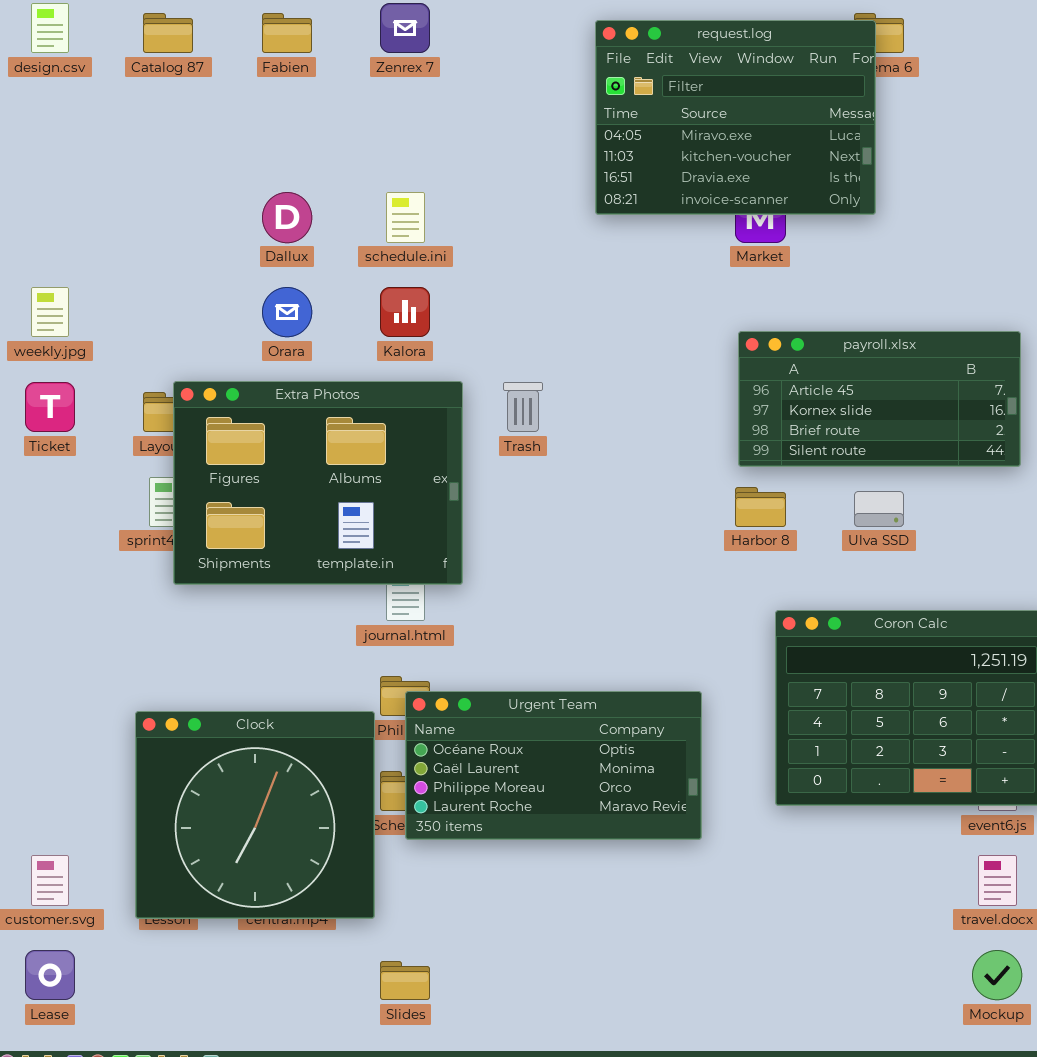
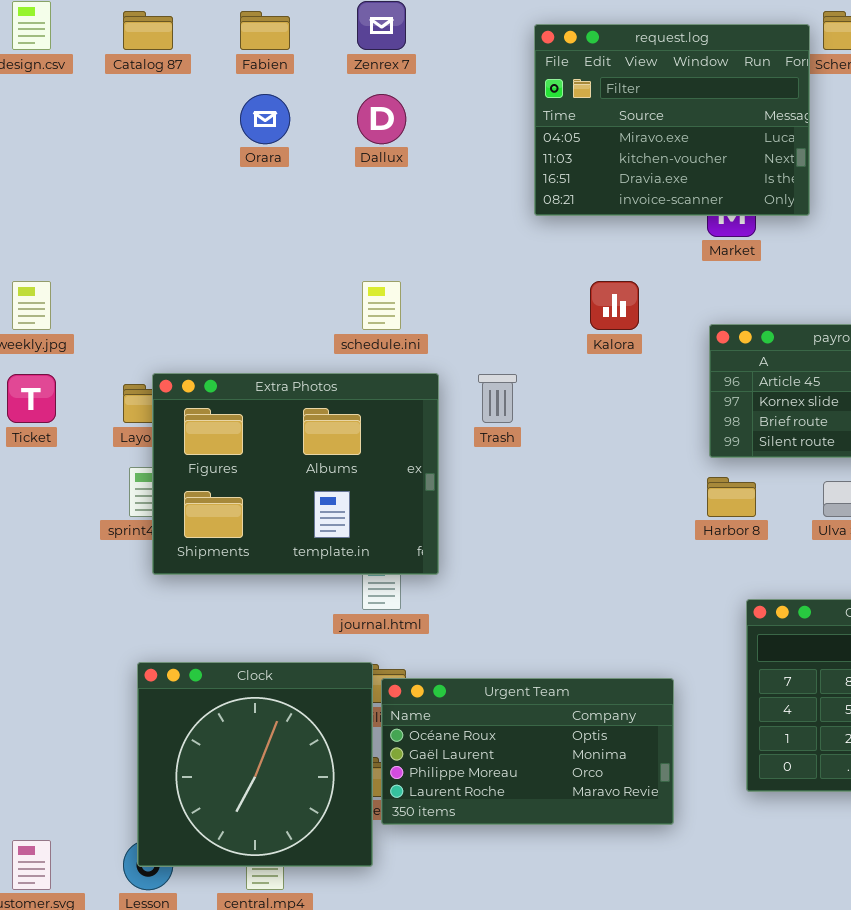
request.log: [595,20,876,215] -> [534,24,810,216], moved
Dallux: [262,192,312,243] -> [357,94,406,144], moved
schedule.ini: [386,192,425,243] -> [362,281,401,330], moved
Orara: [262,287,312,337] -> [240,94,290,144], moved
Kalora: [380,287,430,337] -> [590,281,639,330], moved
Clock: [135,711,375,919] -> [137,662,373,867], moved

